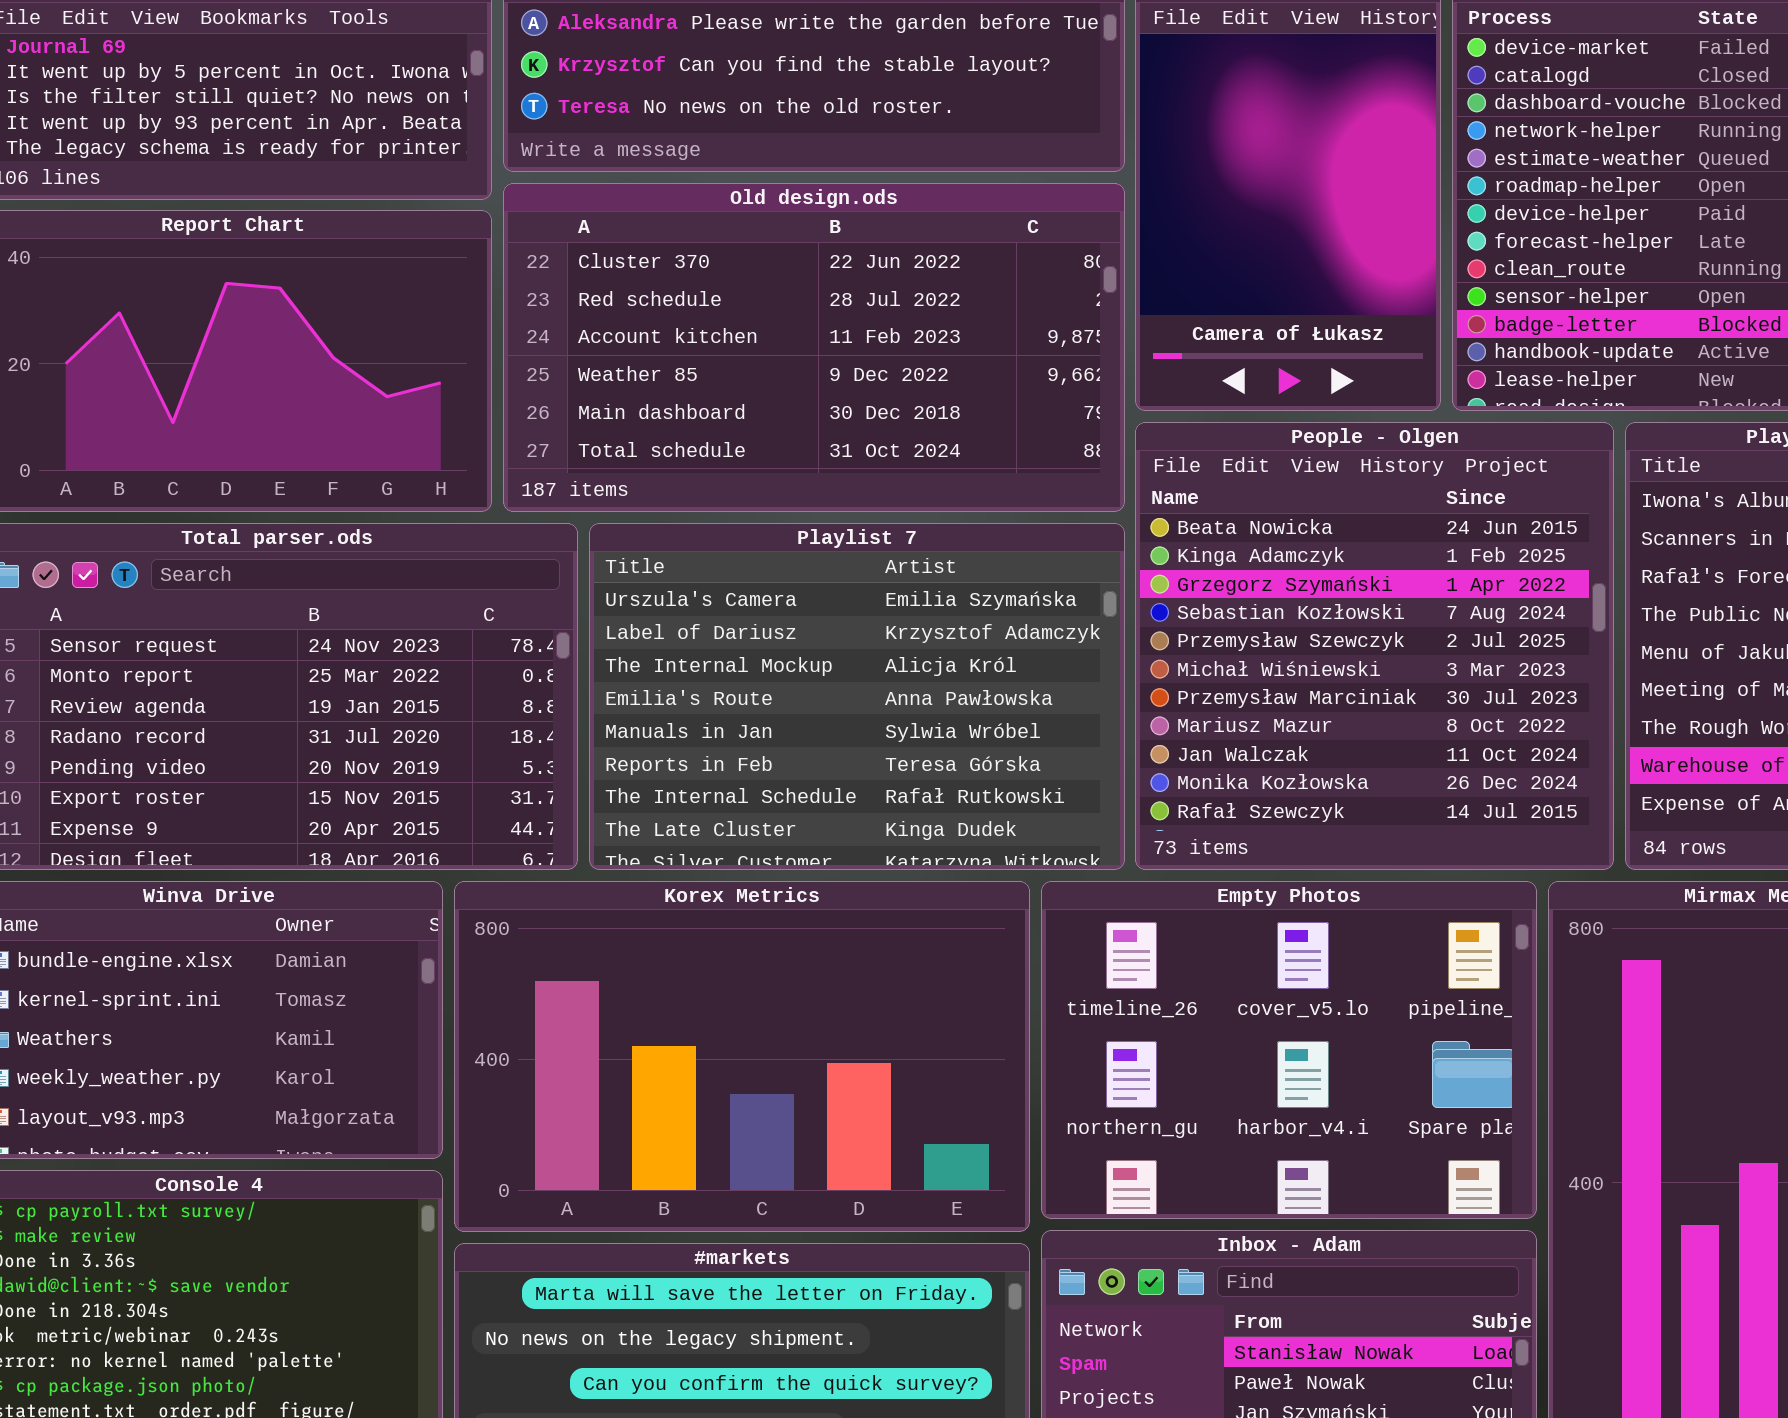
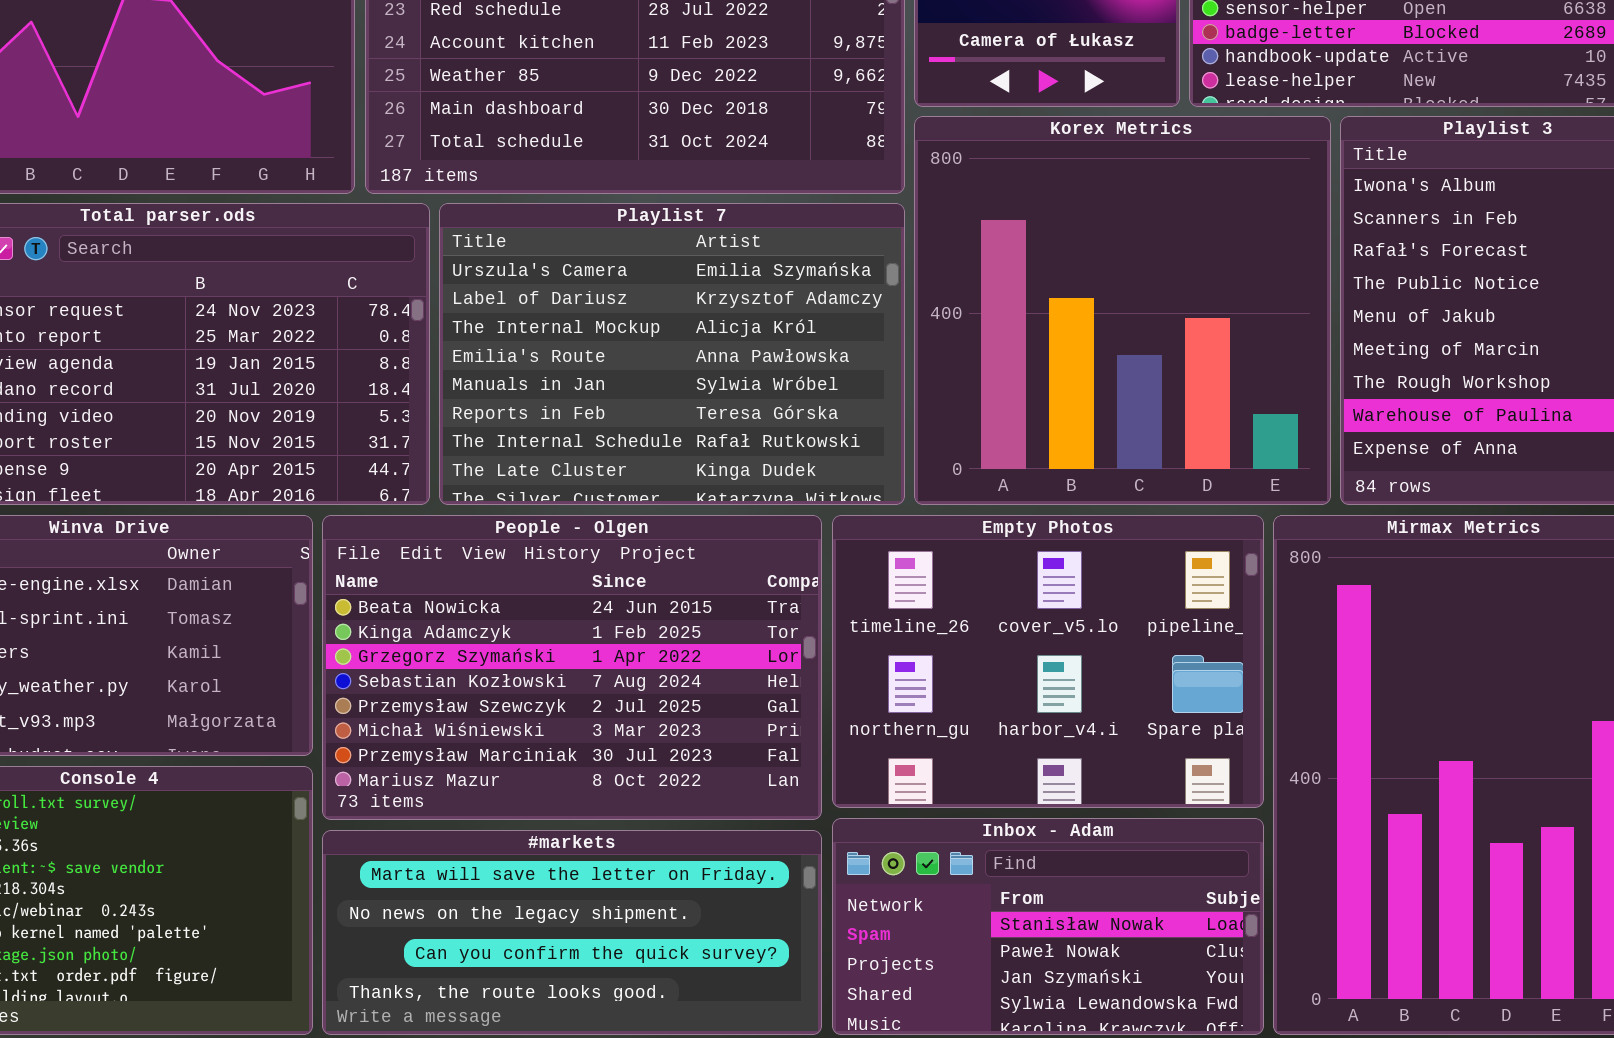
People - Olgen: [1135,422,1614,870] -> [322,515,822,820], moved, resized
Korex Metrics: [454,881,1030,1232] -> [914,116,1331,505], moved, resized

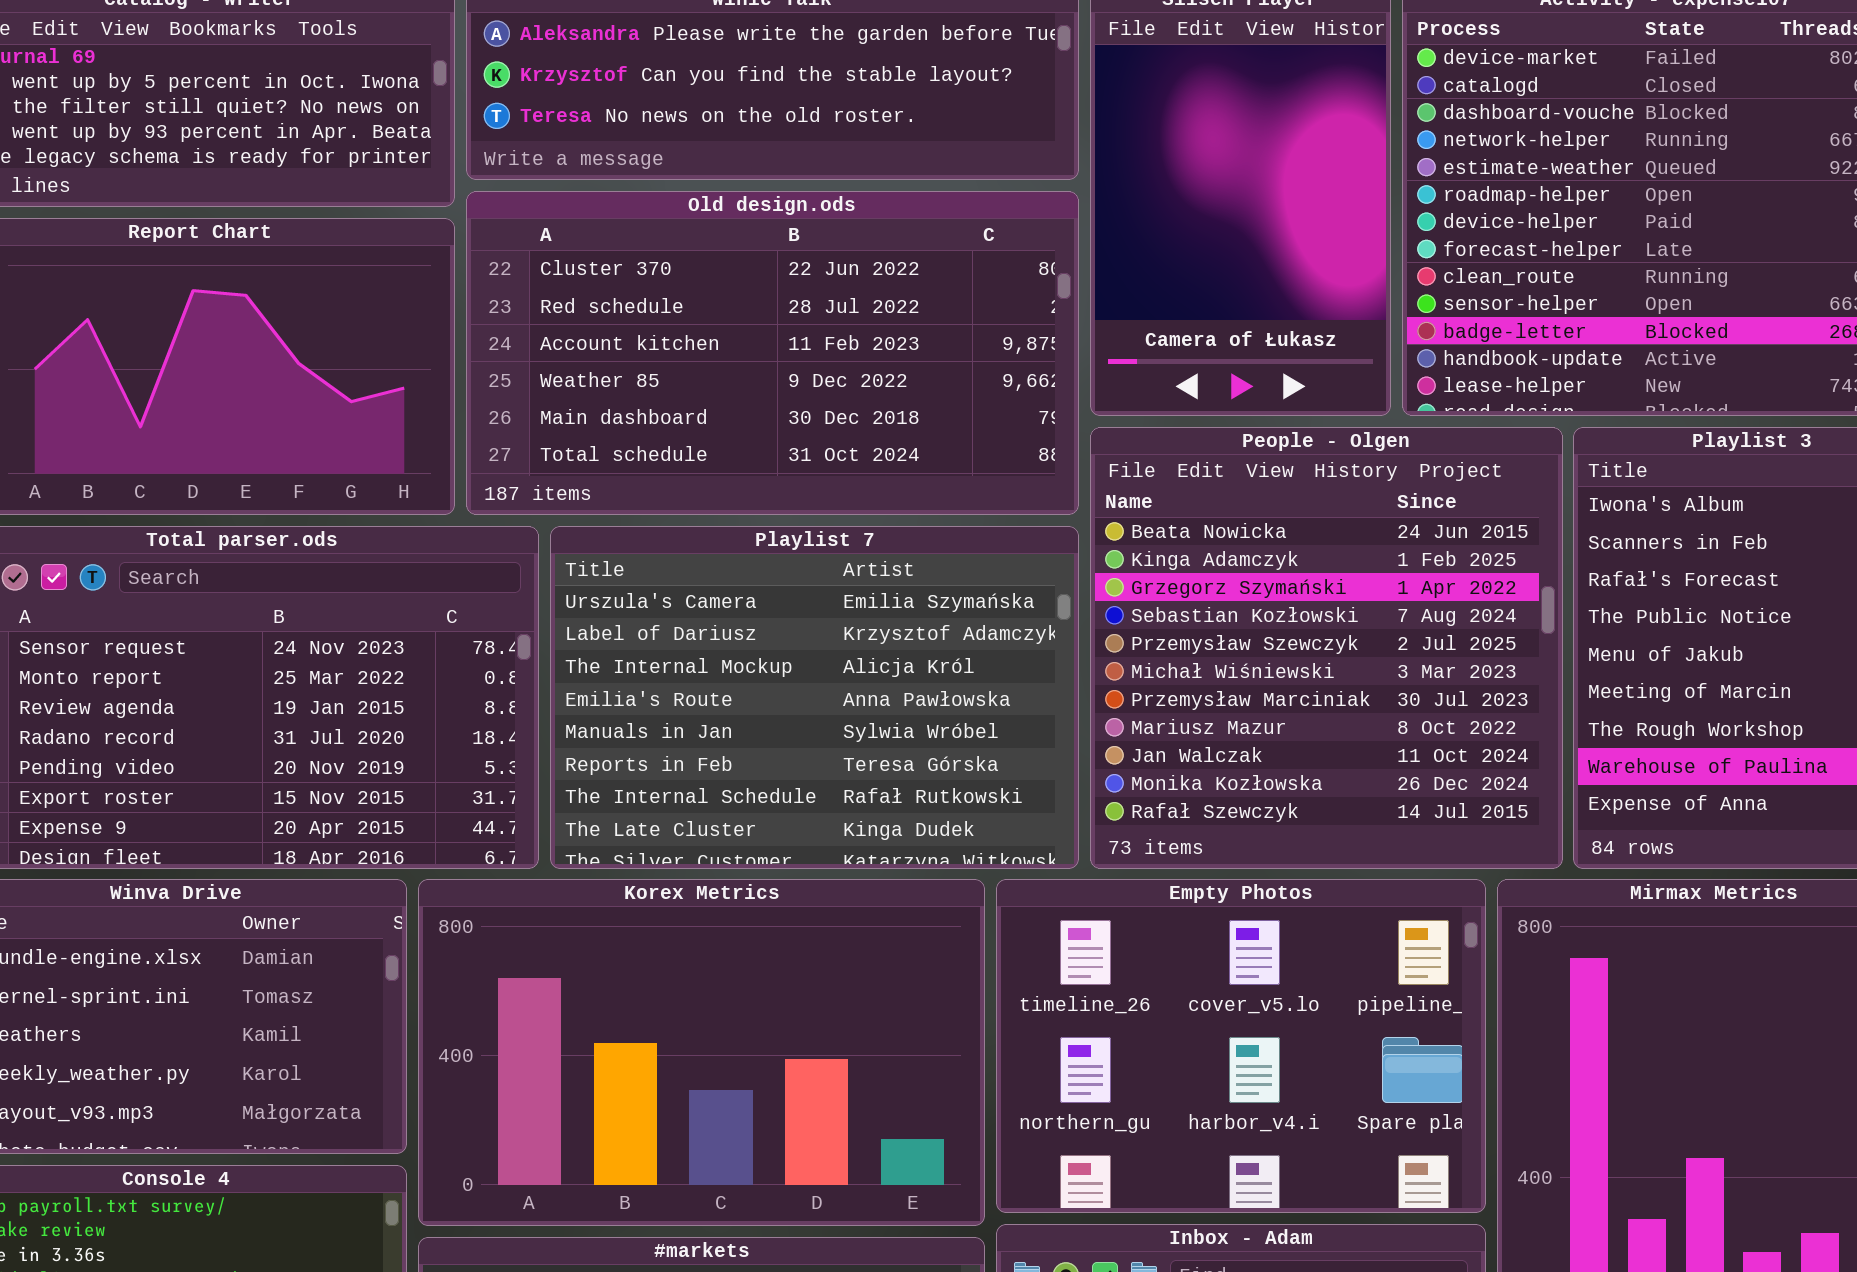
Korex Metrics: [914,116,1331,505] -> [418,879,985,1226], moved, resized
People - Olgen: [322,515,822,820] -> [1090,427,1563,869], moved, resized

